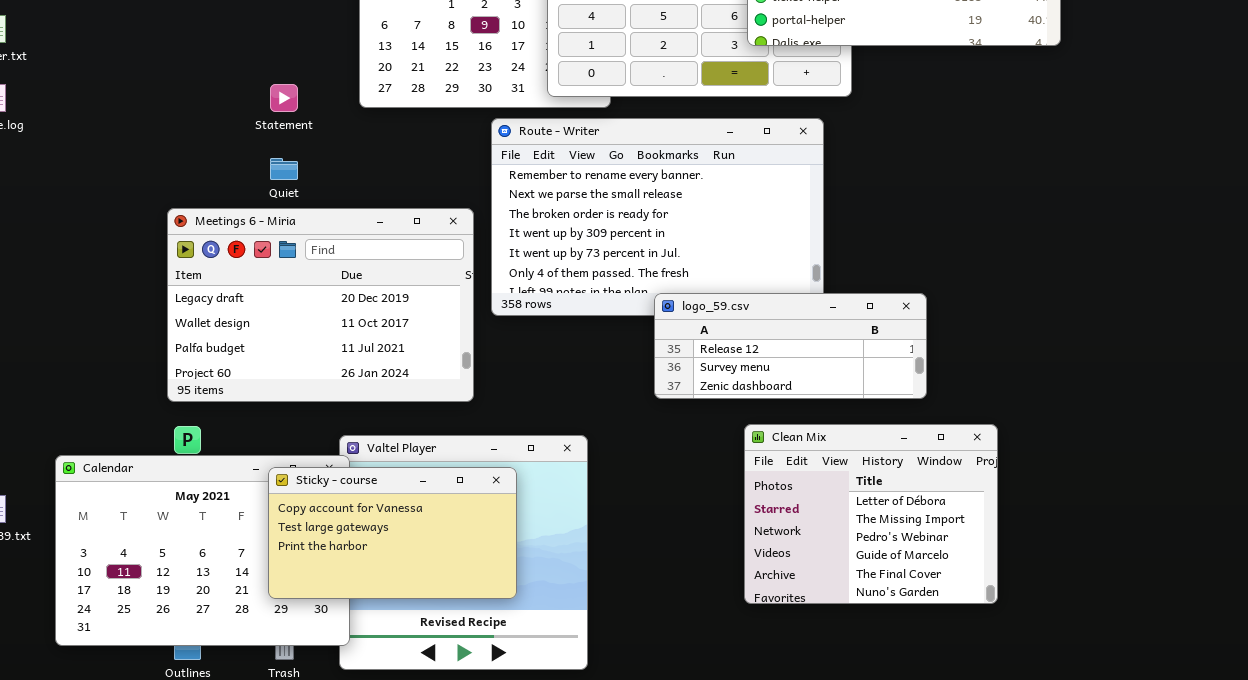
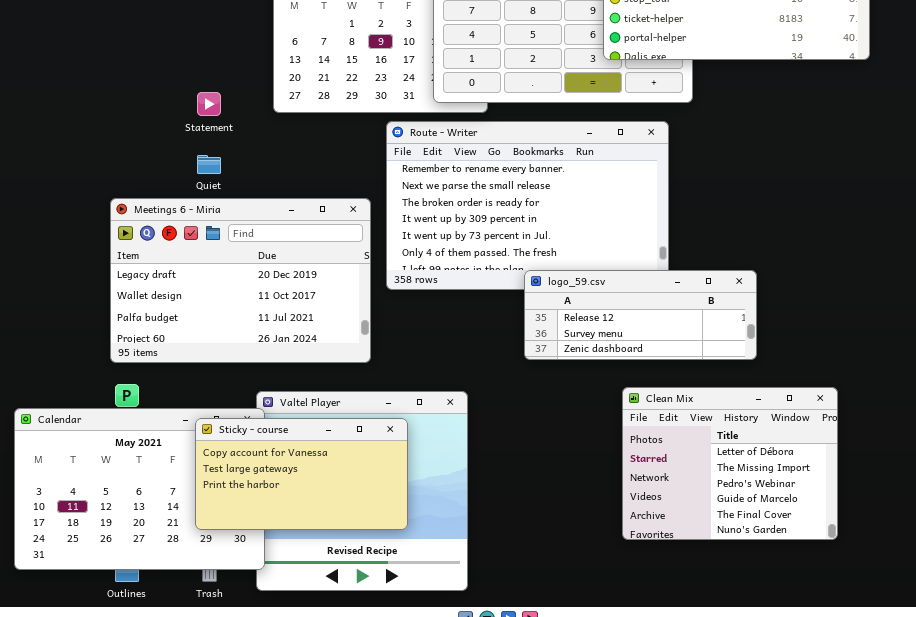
Clean Mix: [744,424,998,604] -> [622,387,838,540], moved

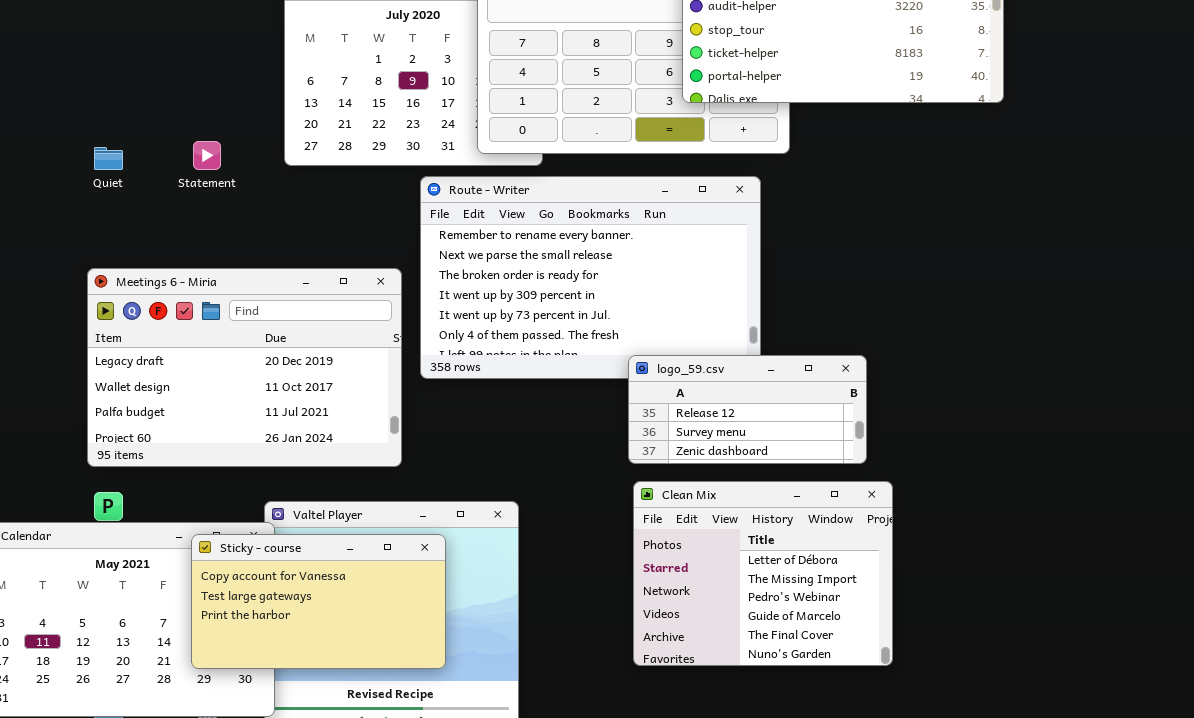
Quiet: [197,155,221,174] -> [94,147,123,170], moved
logo_59.csv: [524,270,757,360] -> [628,355,867,464], resized
Clean Mix: [622,387,838,540] -> [633,481,893,666], moved

